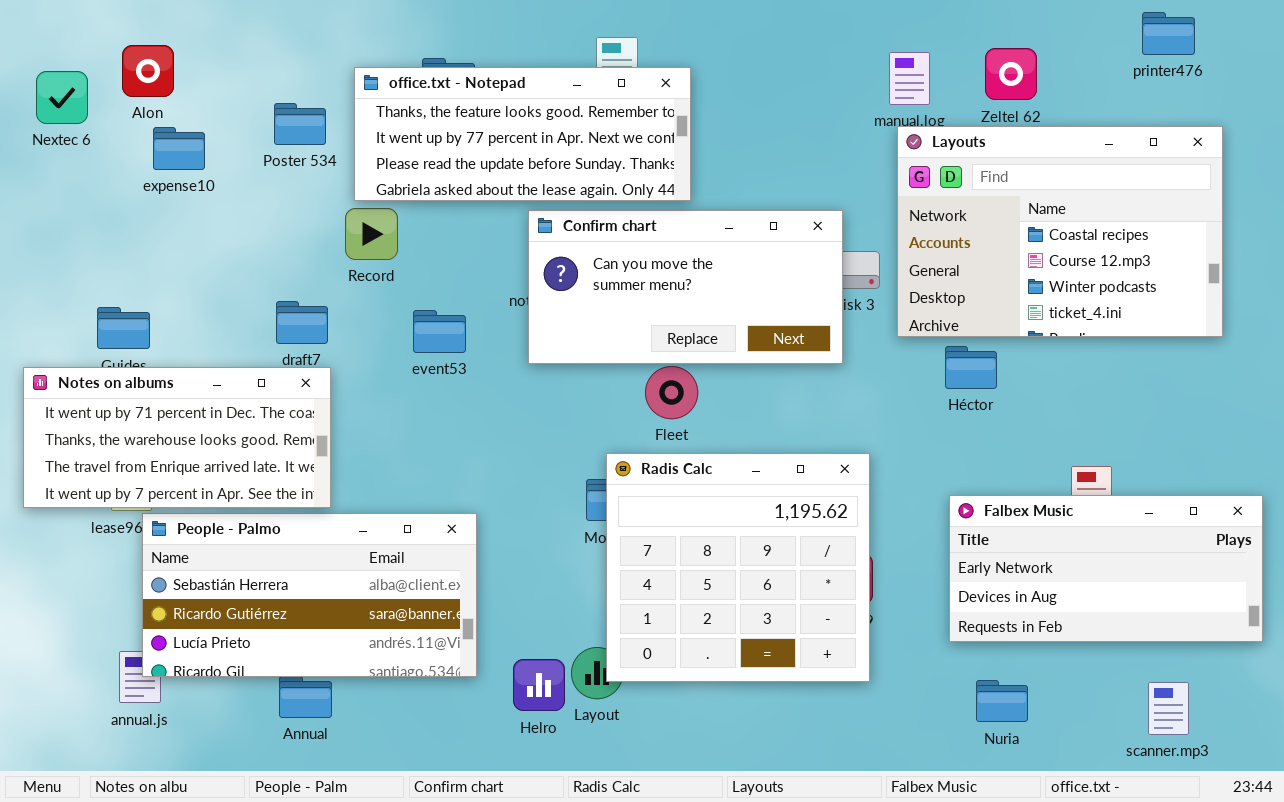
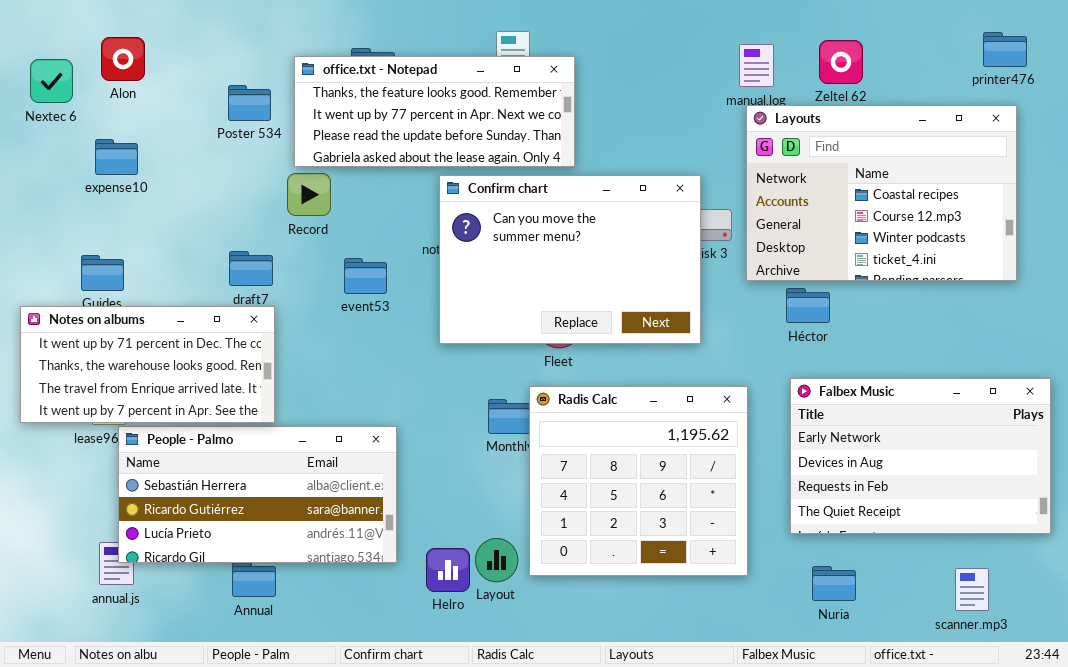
printer476: [1142,12,1195,55] -> [983,32,1027,67], moved
expense10: [153,127,205,170] -> [95,139,138,175], moved
Confirm chart: [528,210,843,364] -> [439,175,701,344], resized
Radis Calc: [606,453,870,682] -> [529,386,748,576], moved
Falbex Music: [949,495,1263,642] -> [790,378,1051,534], resized

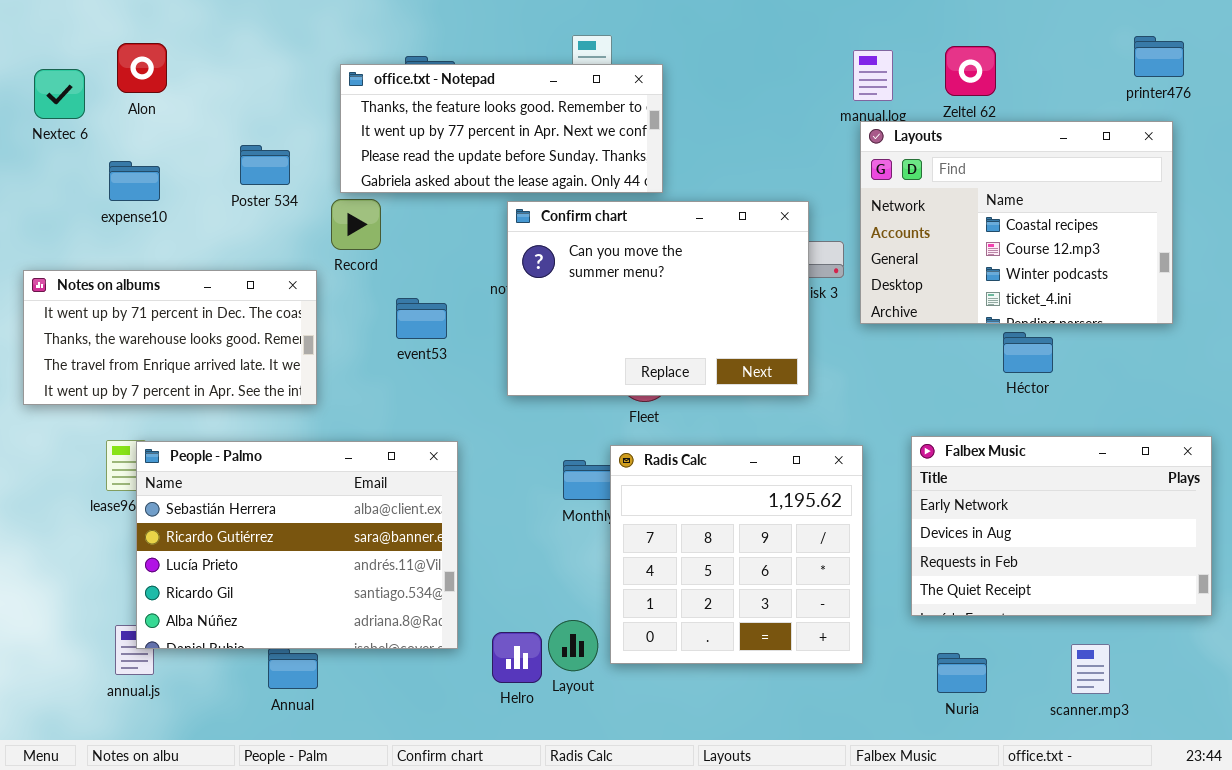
Poster 534: [228,85,271,121] -> [240,145,290,185], moved
Héctor: [786,288,830,323] -> [1003,332,1053,373], moved
Notes on albums: [20,306,275,423] -> [23,270,317,405], moved
People - Palmo: [118,426,397,563] -> [136,441,458,649], resized
scanner.mp3: [955,568,989,611] -> [1071,644,1110,694], moved

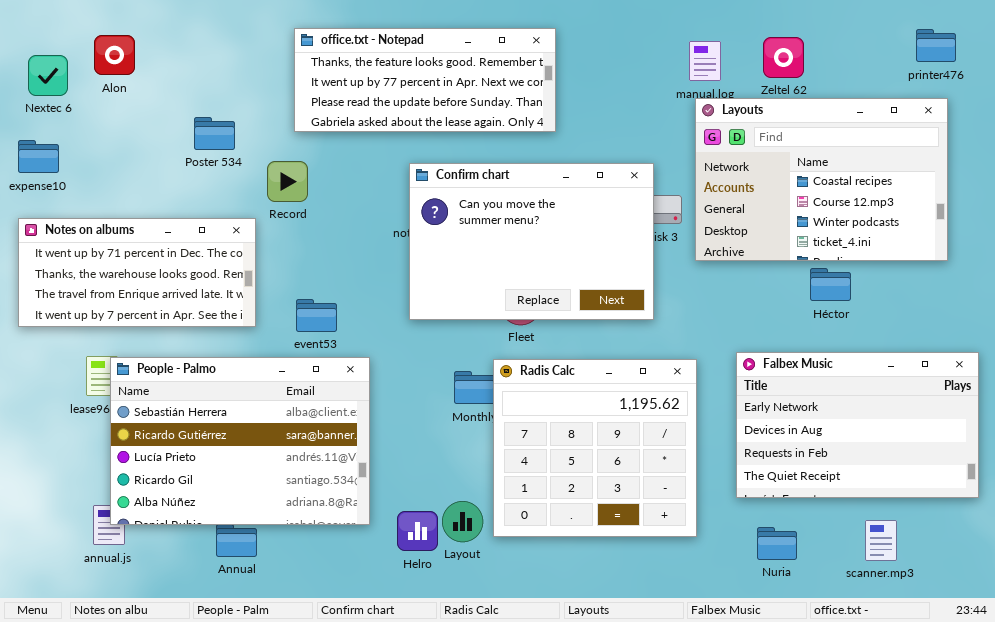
office.txt - Notepad: [340,64,663,193] -> [294,28,556,132], moved
expense10: [109,161,160,201] -> [18,140,59,173], moved
event53: [396,298,447,339] -> [296,299,337,332], moved

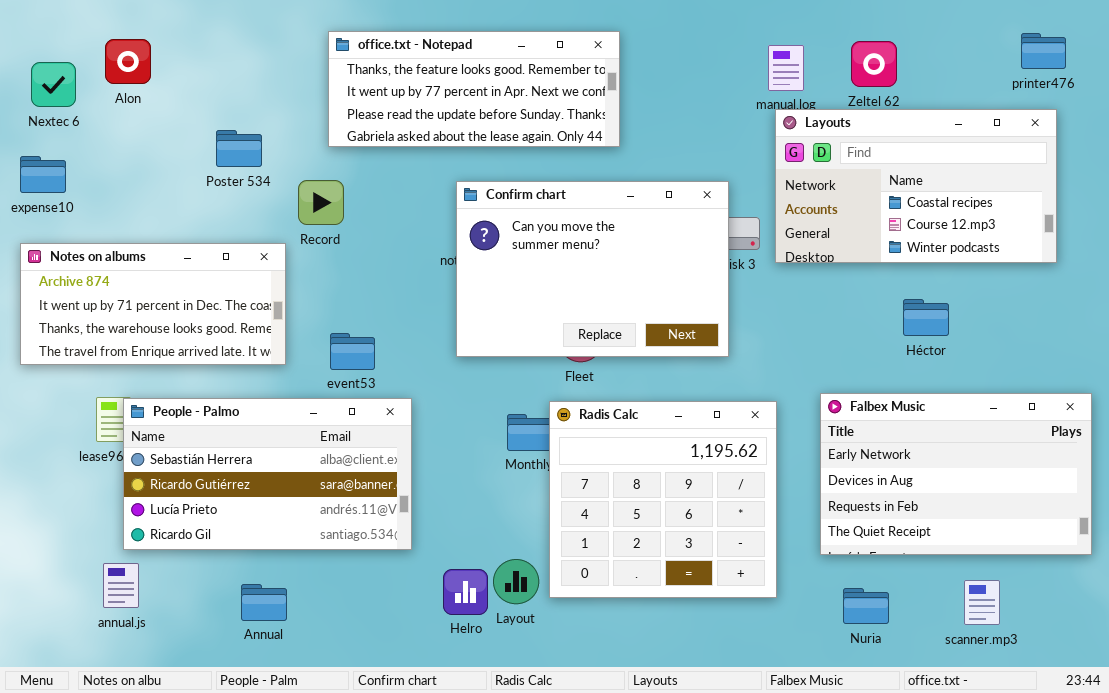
Layouts: [695,98,948,261] -> [775,109,1057,263], resized
Notes on albums: [18,218,256,327] -> [20,243,286,365], scrolled up 1 row
People - Palmo: [110,357,370,525] -> [123,398,412,550], resized

